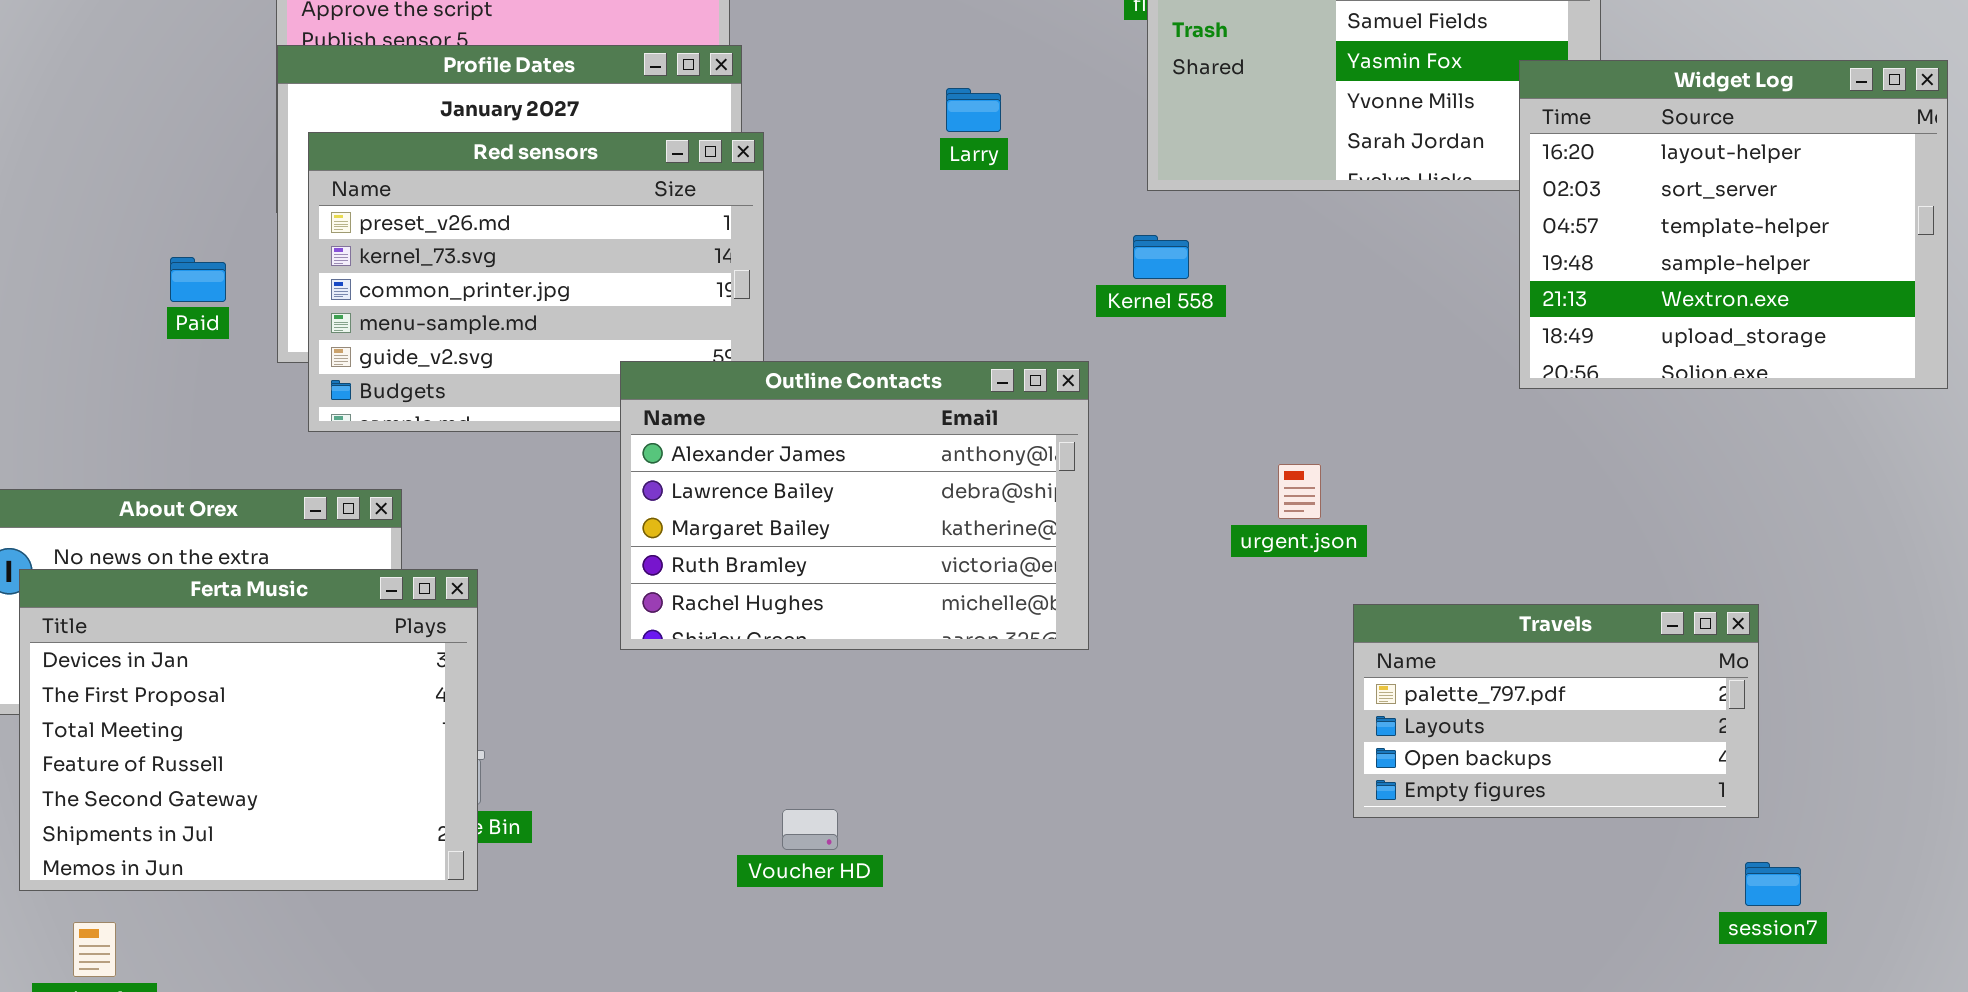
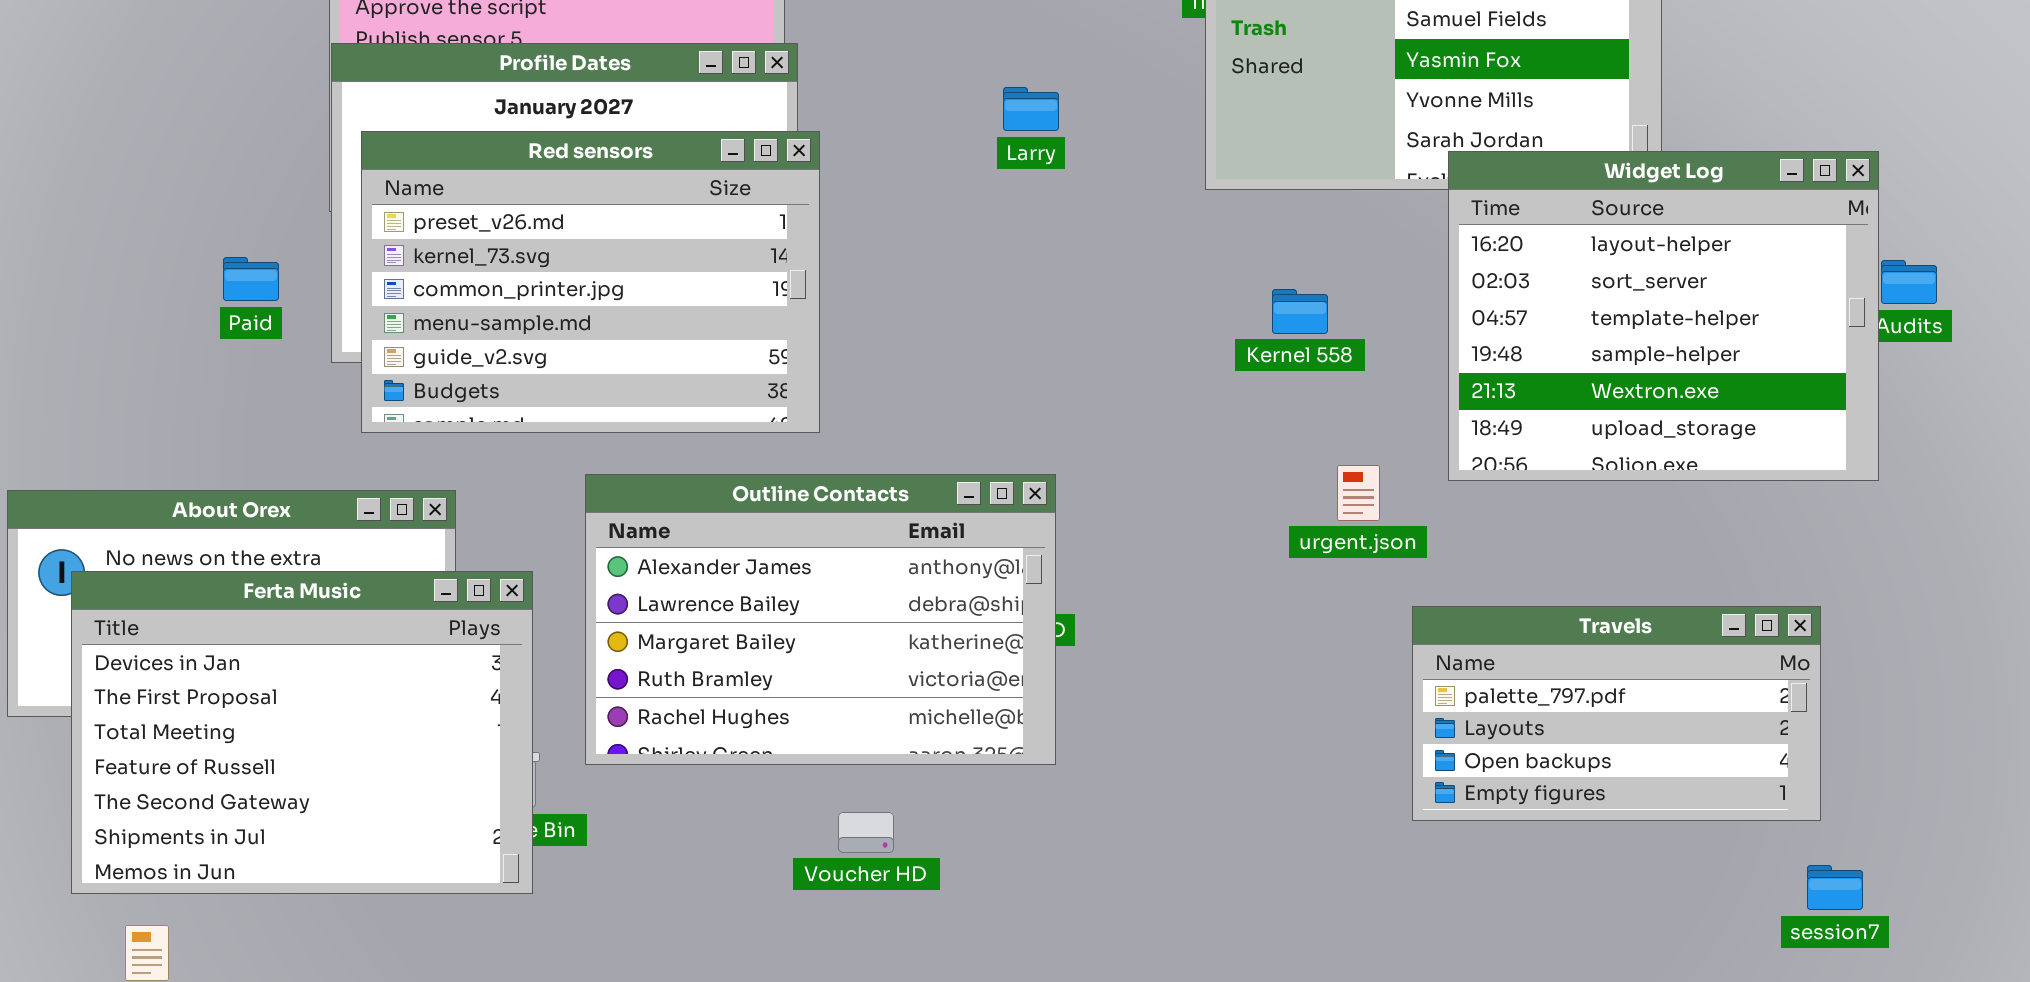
Widget Log: [1519,60,1948,389] -> [1448,151,1879,481], moved
Kernel 558: [1133,235,1189,279] -> [1272,289,1328,334], moved
Outline Contacts: [620,361,1089,650] -> [585,474,1056,765], moved

